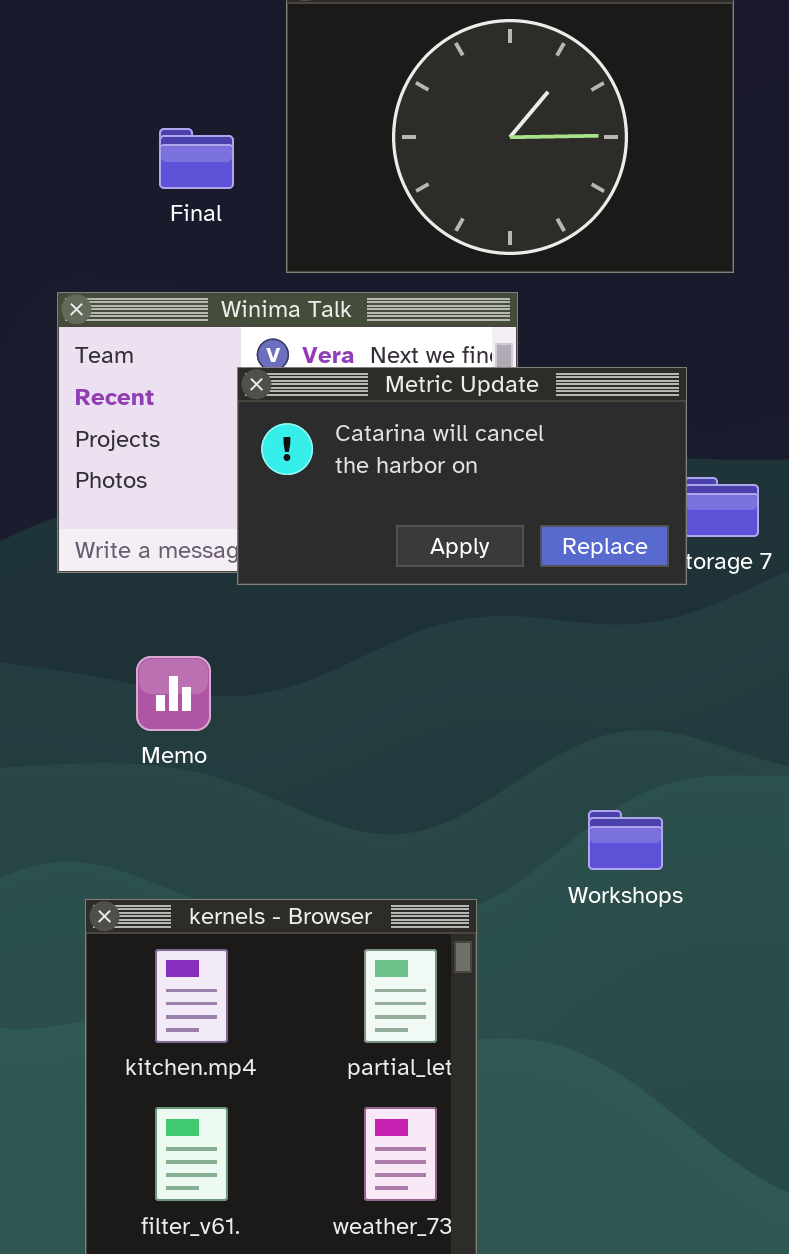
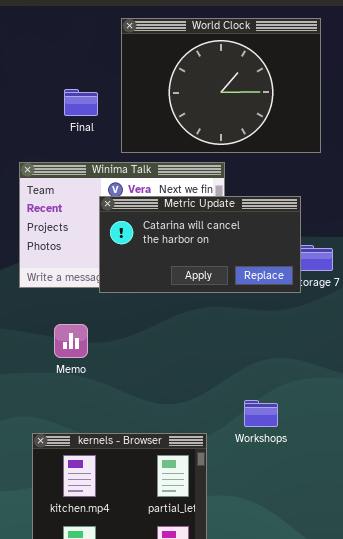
Workshops: [588,810,663,870] -> [244,400,278,427], moved

